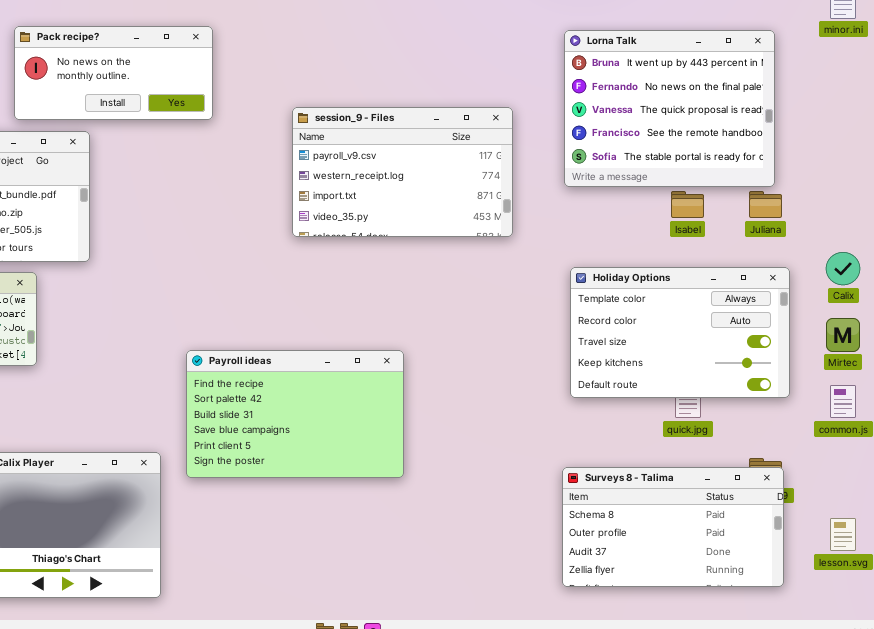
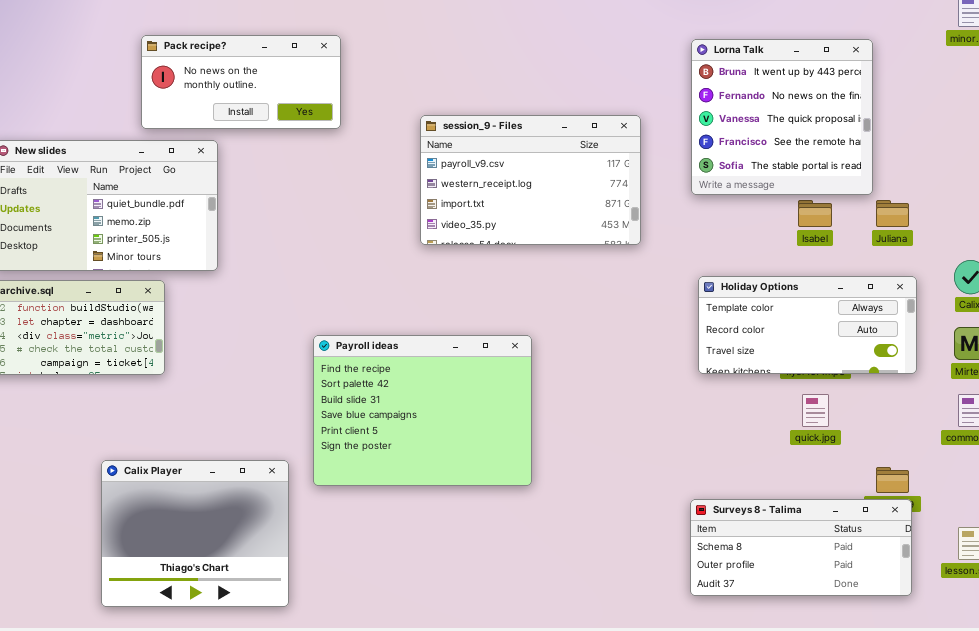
Lorna Talk: [564,30,775,187] -> [691,39,873,195], resized
Holiday Options: [570,267,790,398] -> [698,276,917,374], resized
Payroll ideas: [186,350,404,478] -> [313,335,532,486], resized
Surveys 8 - Talima: [562,467,784,587] -> [690,499,912,596], resized

